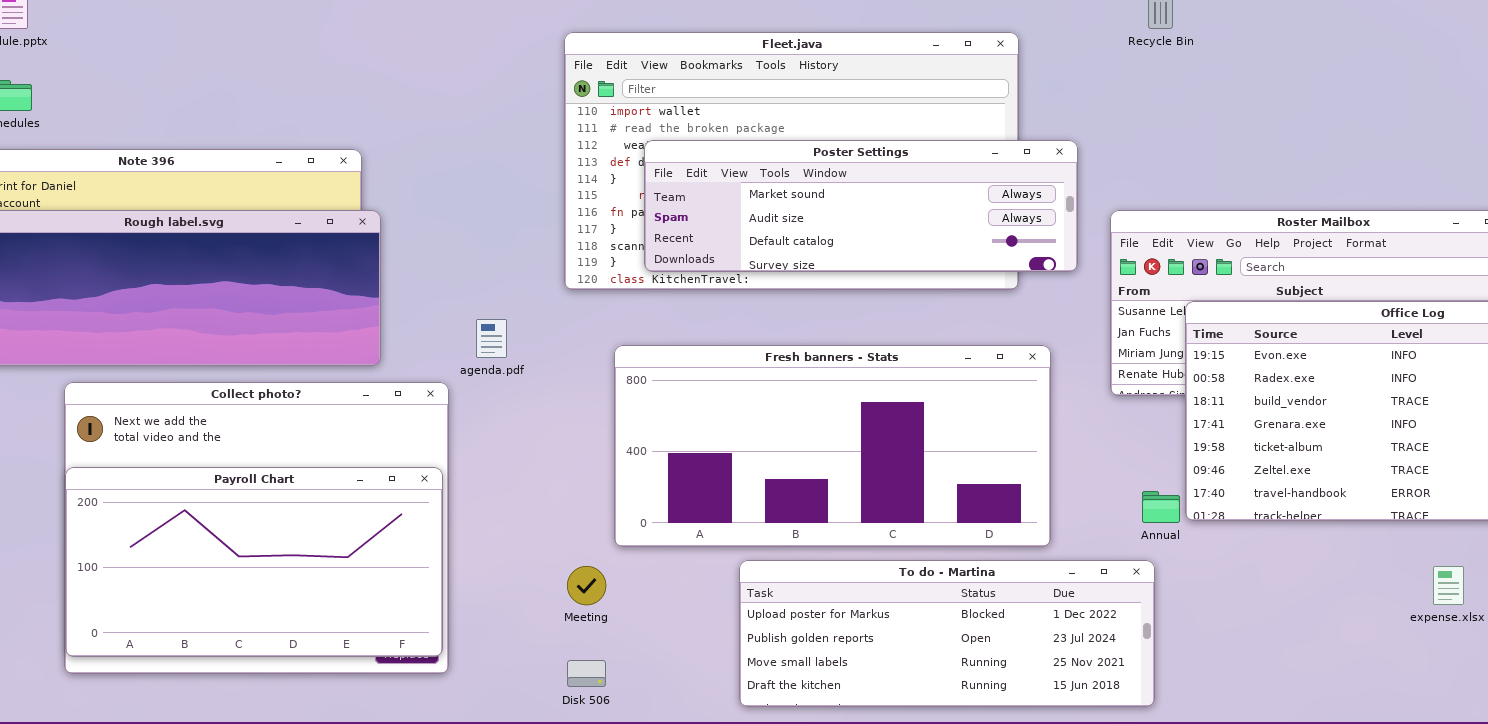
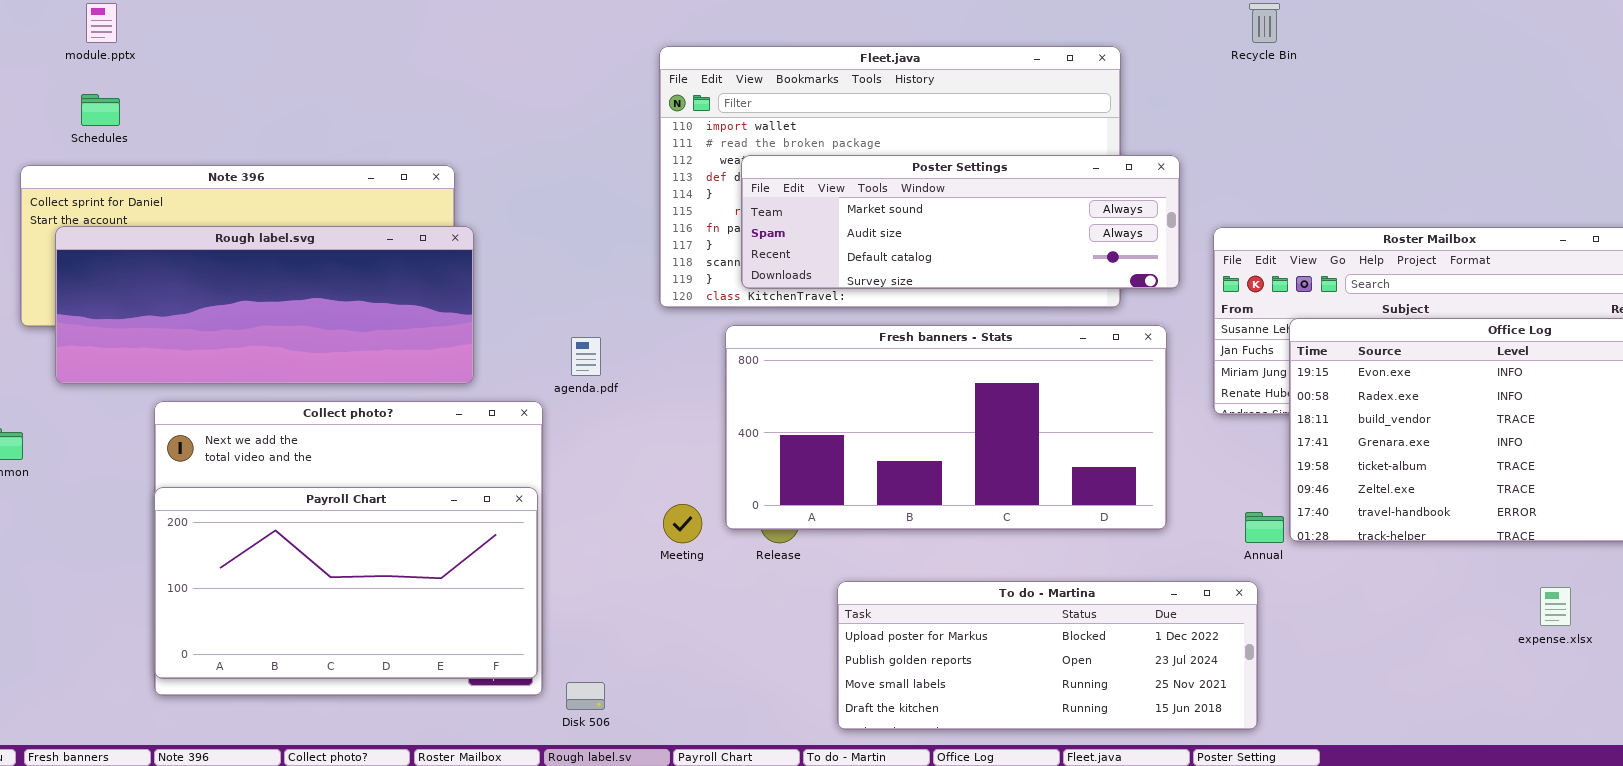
Fresh banners - Stats: [614,345,1051,547] -> [725,325,1167,530], moved
Meeting: [567,566,606,605] -> [663,504,702,543], moved
Disk 506: [567,660,606,687] -> [566,682,605,710], moved

